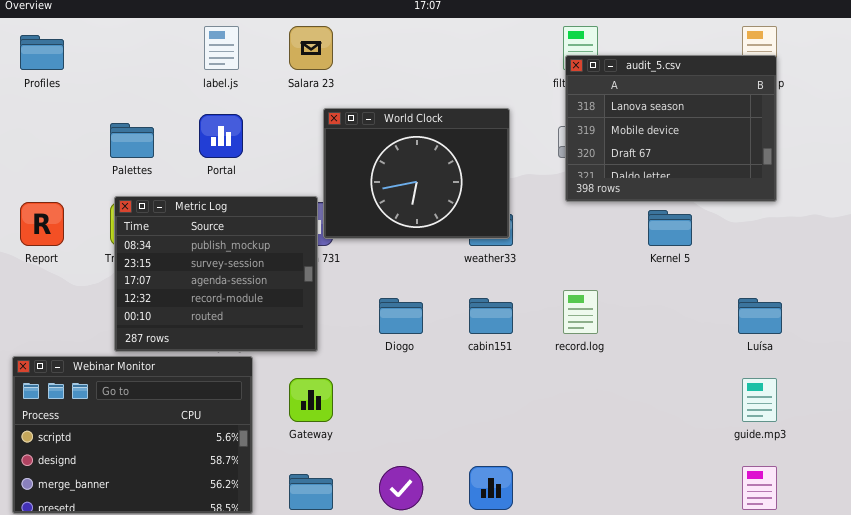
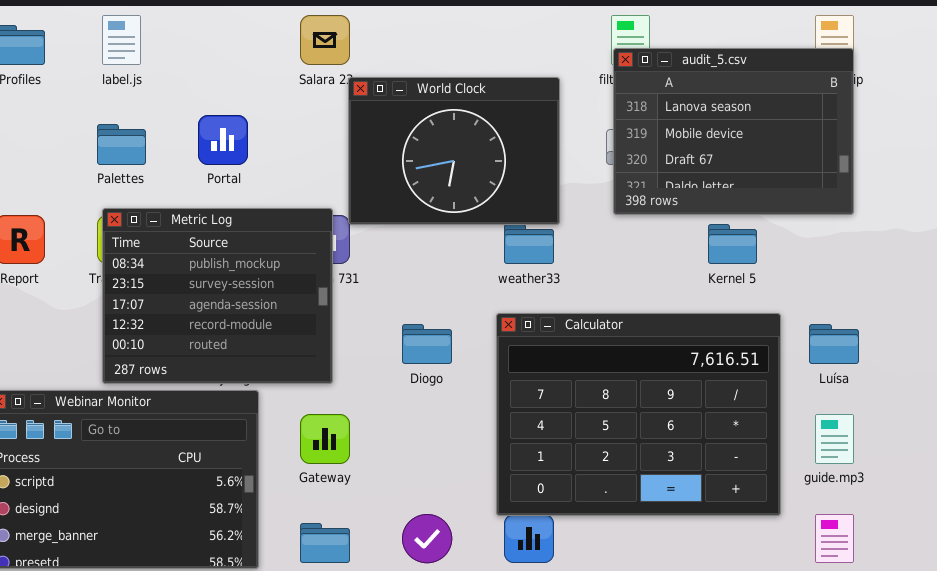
label.js: [204,26,239,70] -> [102,15,141,65], moved
World Clock: [323,108,510,239] -> [348,77,560,225], moved
Calculator: none -> [496,313,781,516], opened

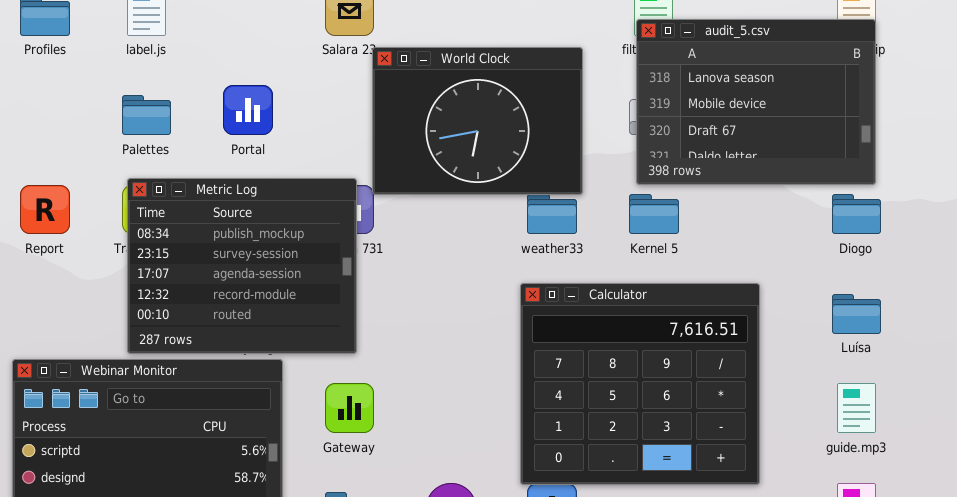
Kernel 5: [708,224,757,264] -> [629,194,679,234], moved
Calculator: [496,313,781,516] -> [520,283,760,485], resized
Diogo: [402,324,452,364] -> [832,194,881,234], moved

